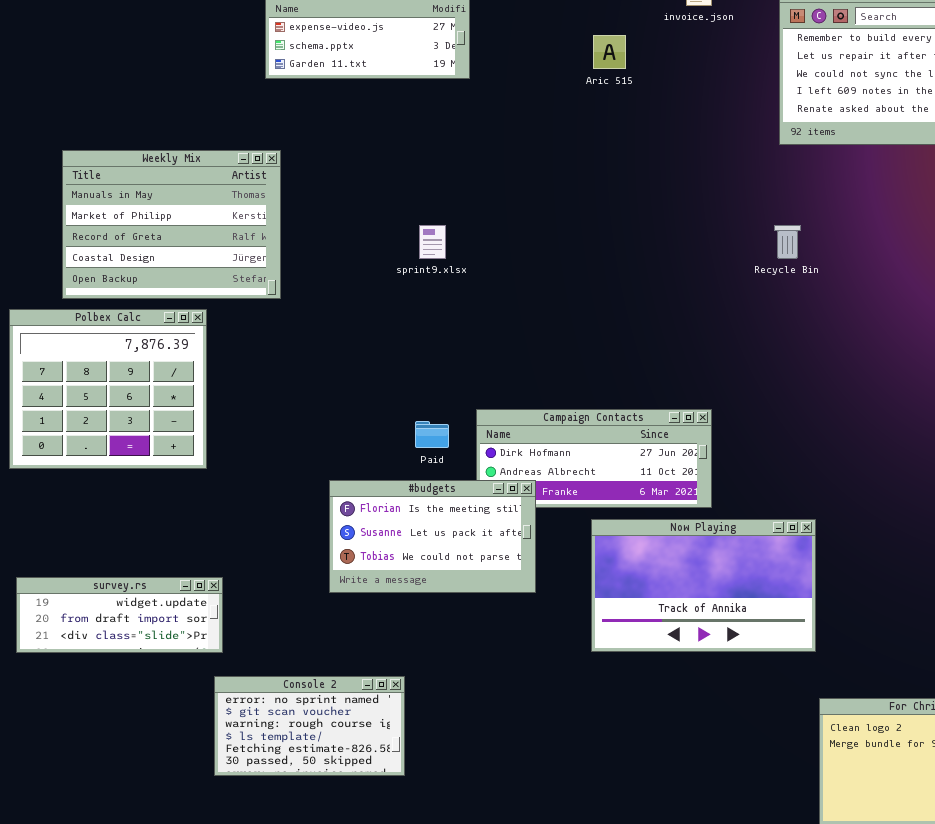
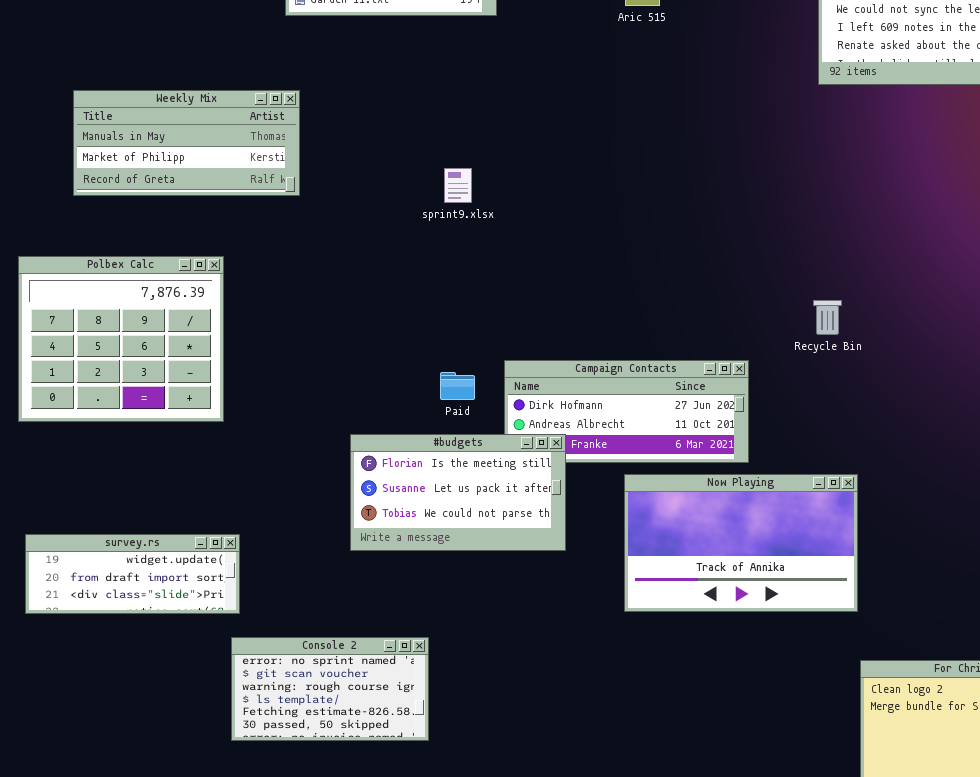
Weekly Mix: [62,150,281,299] -> [73,90,300,196], resized
Recycle Bin: [774,225,801,259] -> [813,300,842,335], moved

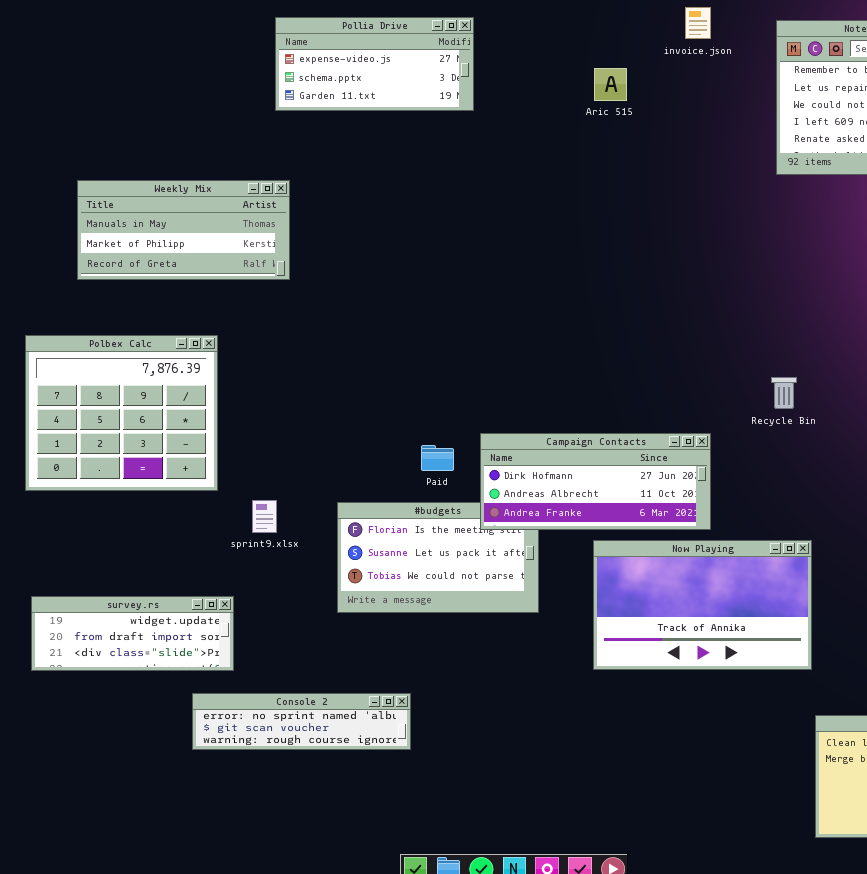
sprint9.xlsx: [444,168,472,203] -> [252,500,277,533], moved
Campaign Contacts: [504,360,749,463] -> [480,433,711,530], raised
Console 2: [231,637,429,741] -> [192,693,411,750], resized

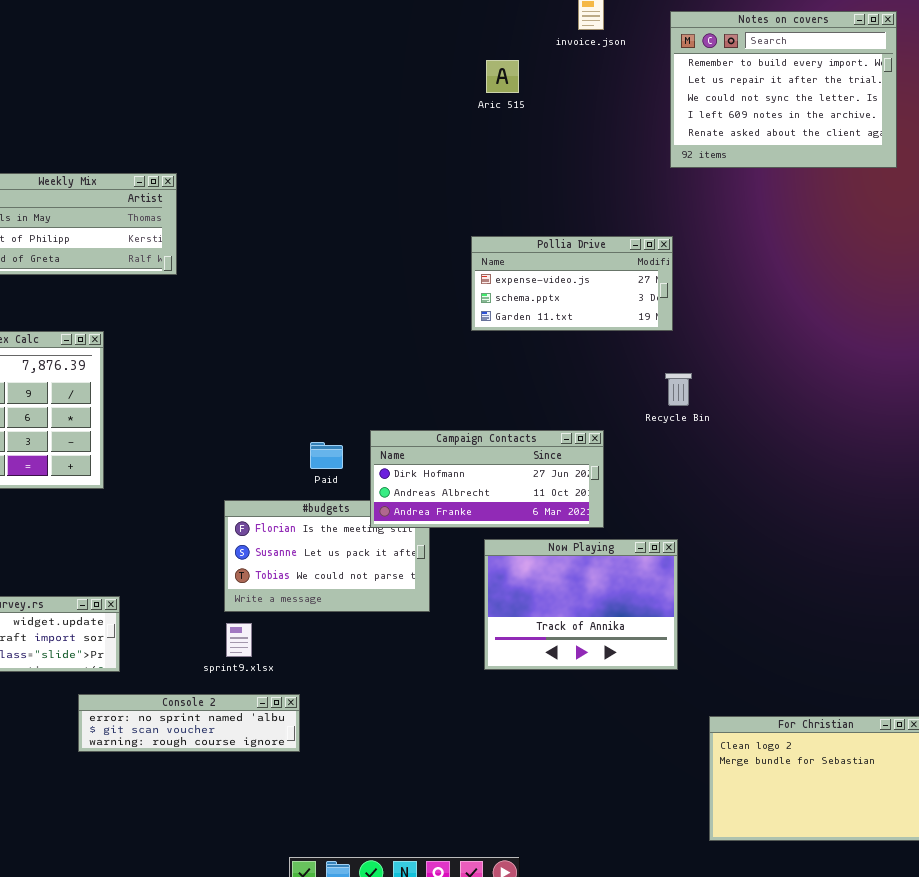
Pollia Drive: [275,17,474,111] -> [471,236,673,331], moved
sprint9.xlsx: [252,500,277,533] -> [226,623,252,657], moved
Now Playing: [593,540,812,670] -> [484,539,678,670], resized

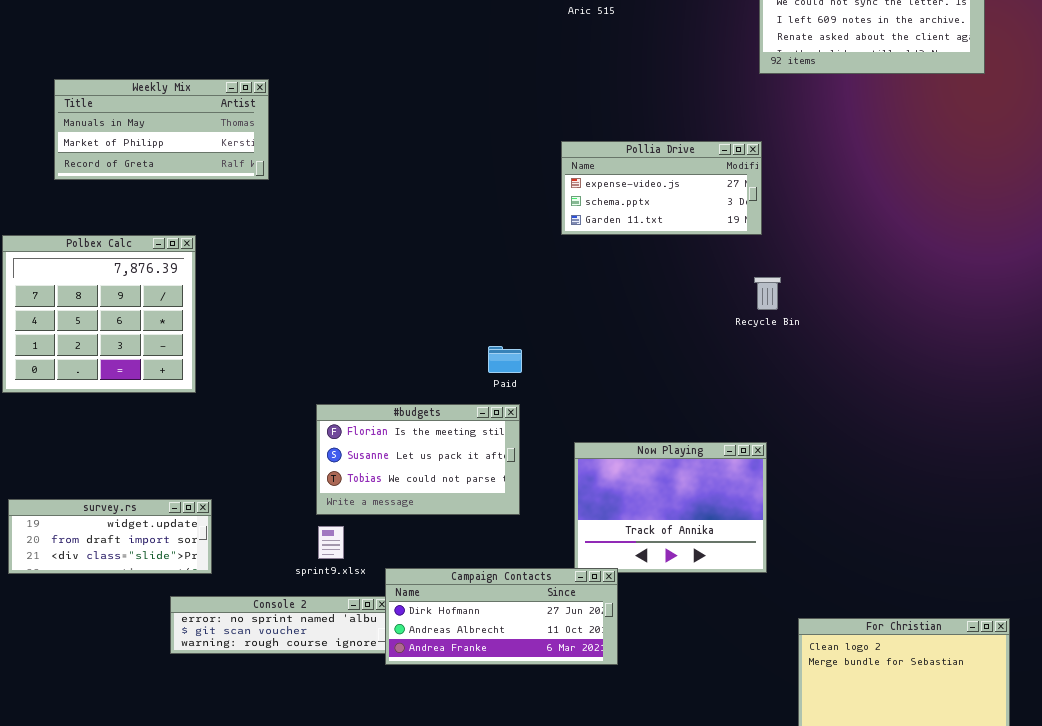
Campaign Contacts: [370,430,604,528] -> [385,568,618,665], moved
Paid: [310,442,343,469] -> [488,346,522,373], moved

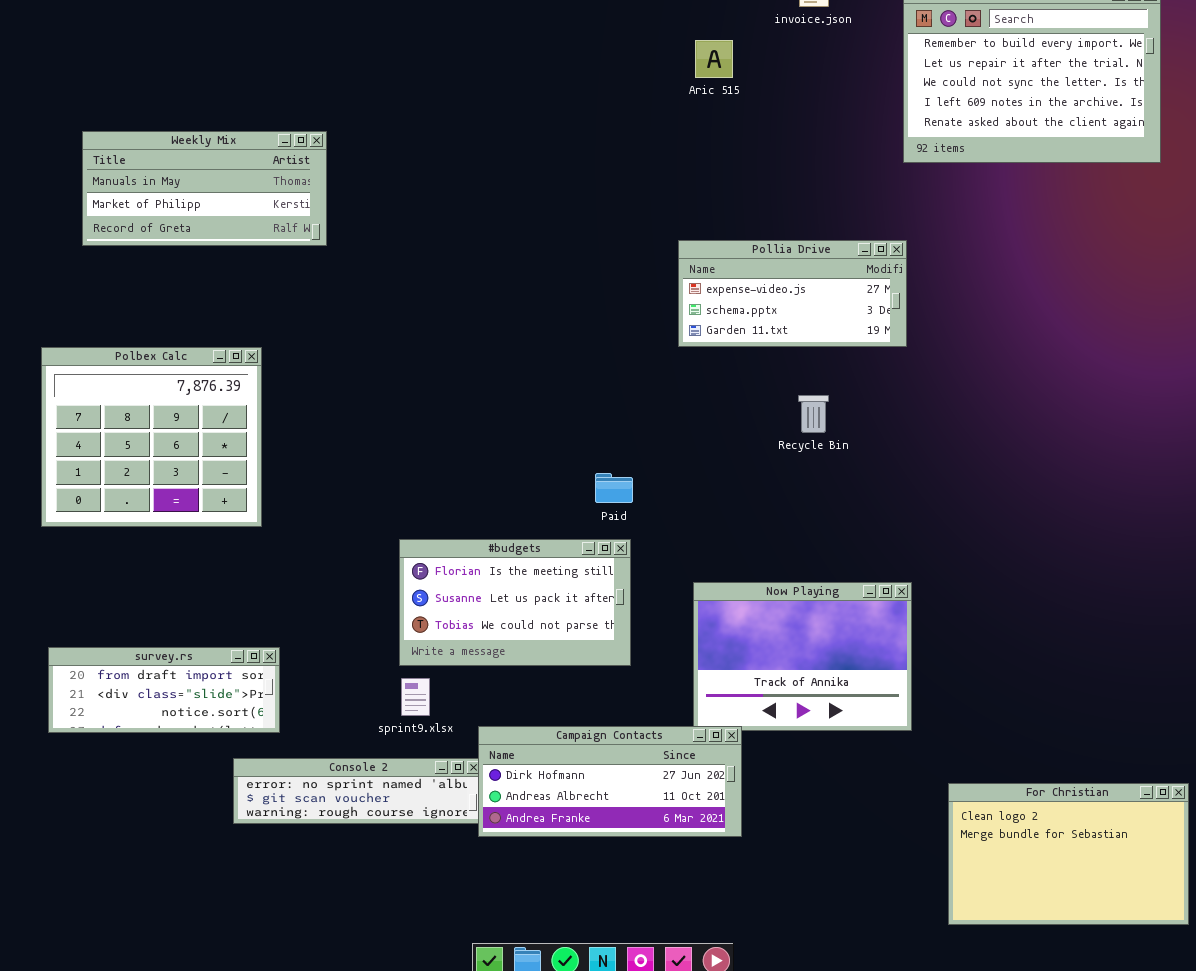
Weekly Mix: [54,79,269,180] -> [82,131,327,246], moved
Recycle Bin: [754,277,781,310] -> [798,395,829,433], moved
survey.rs: [8,499,212,574] -> [48,647,280,733], scrolled down 1 row

